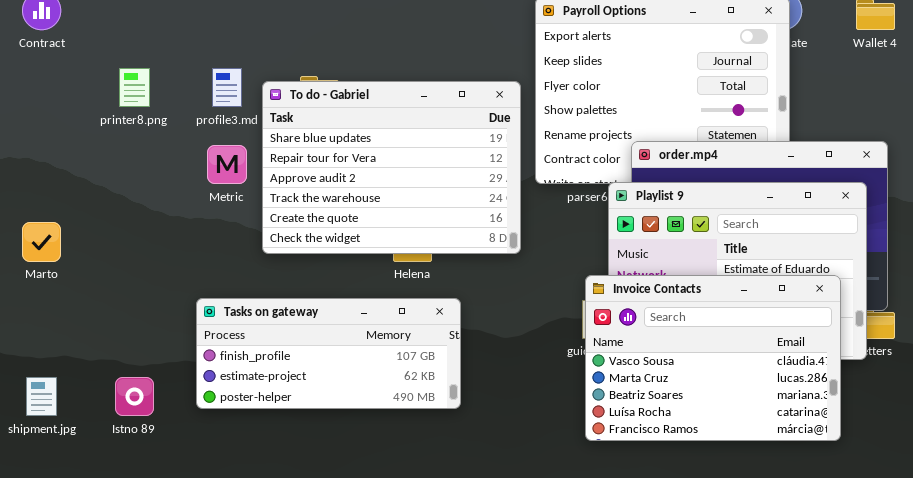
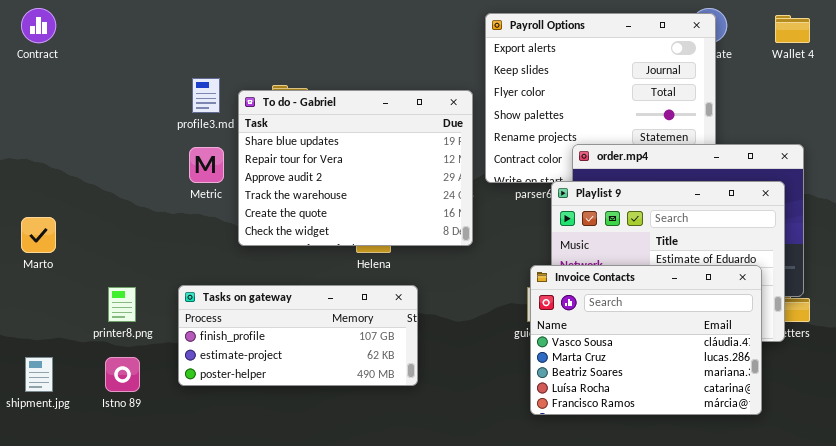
printer8.png: [119,68,150,107] -> [108,287,136,322], moved

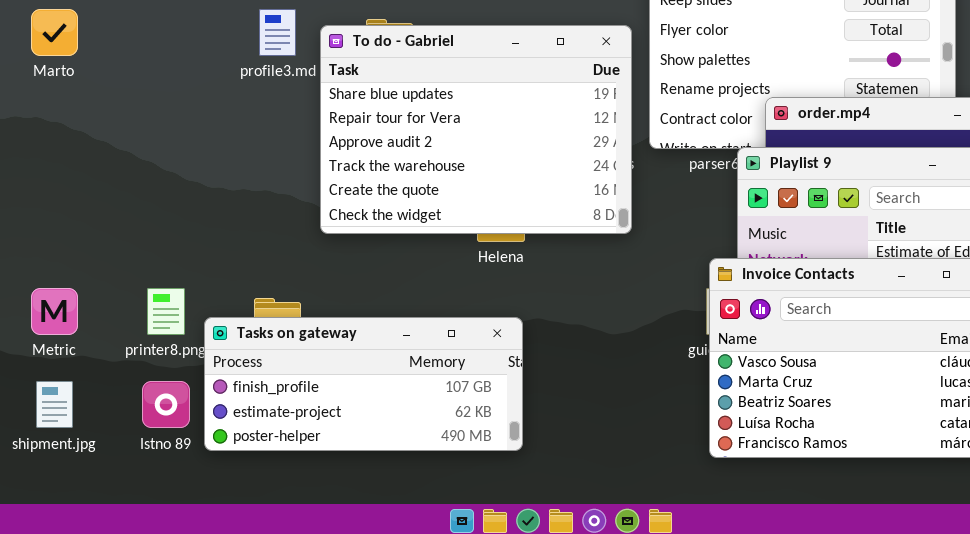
Metric: [189,147,224,183] -> [31,288,78,335], moved
Marto: [21,217,56,253] -> [31,9,78,56], moved
Tasks on gateway: [178,285,418,386] -> [204,317,523,451], moved

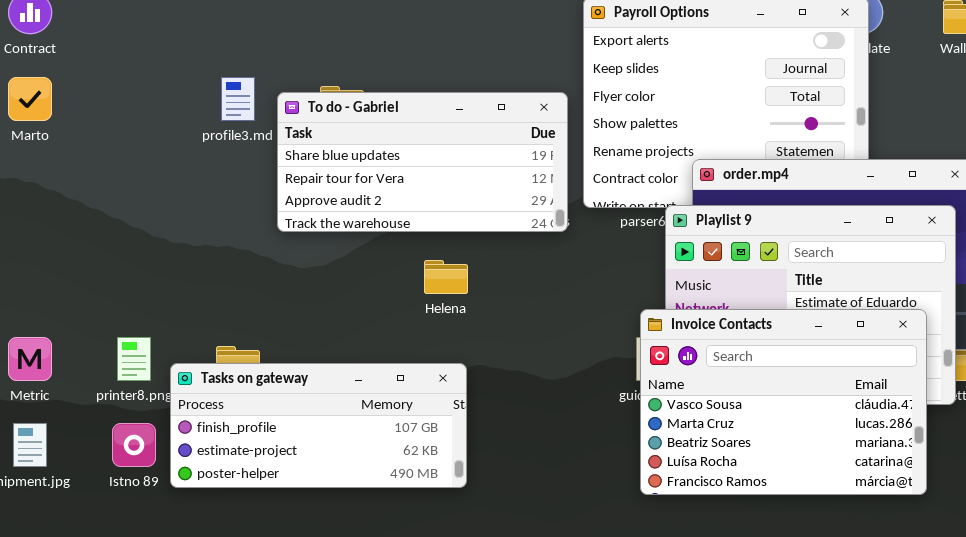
To do - Gabriel: [320,25,632,234] -> [277,92,568,232], resized

